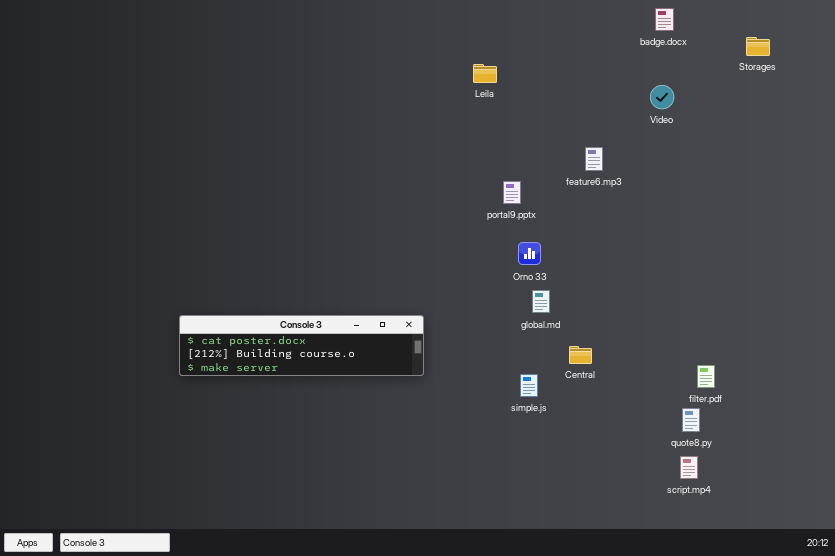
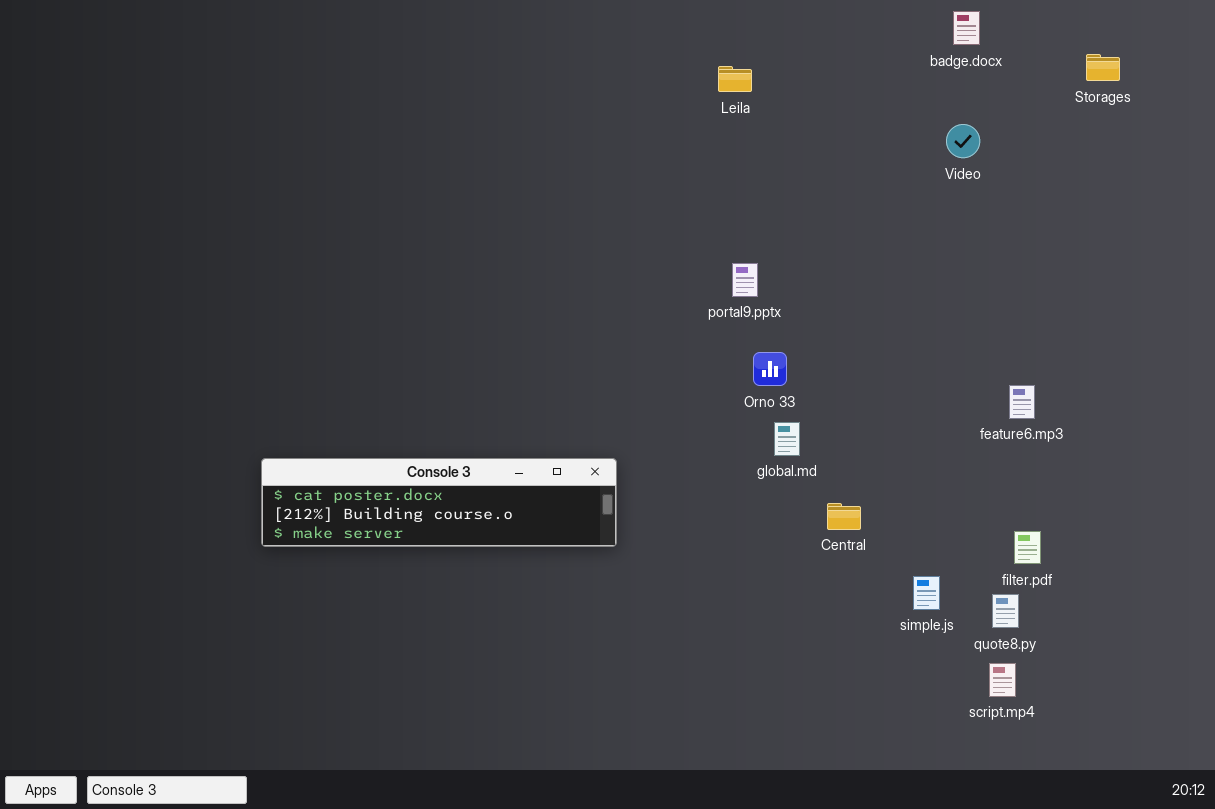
Leila: [473,64,497,83] -> [718,66,752,92], moved
feature6.mp3: [585,147,603,171] -> [1009,385,1035,419], moved
simple.js: [520,374,538,397] -> [913,576,940,610], moved

